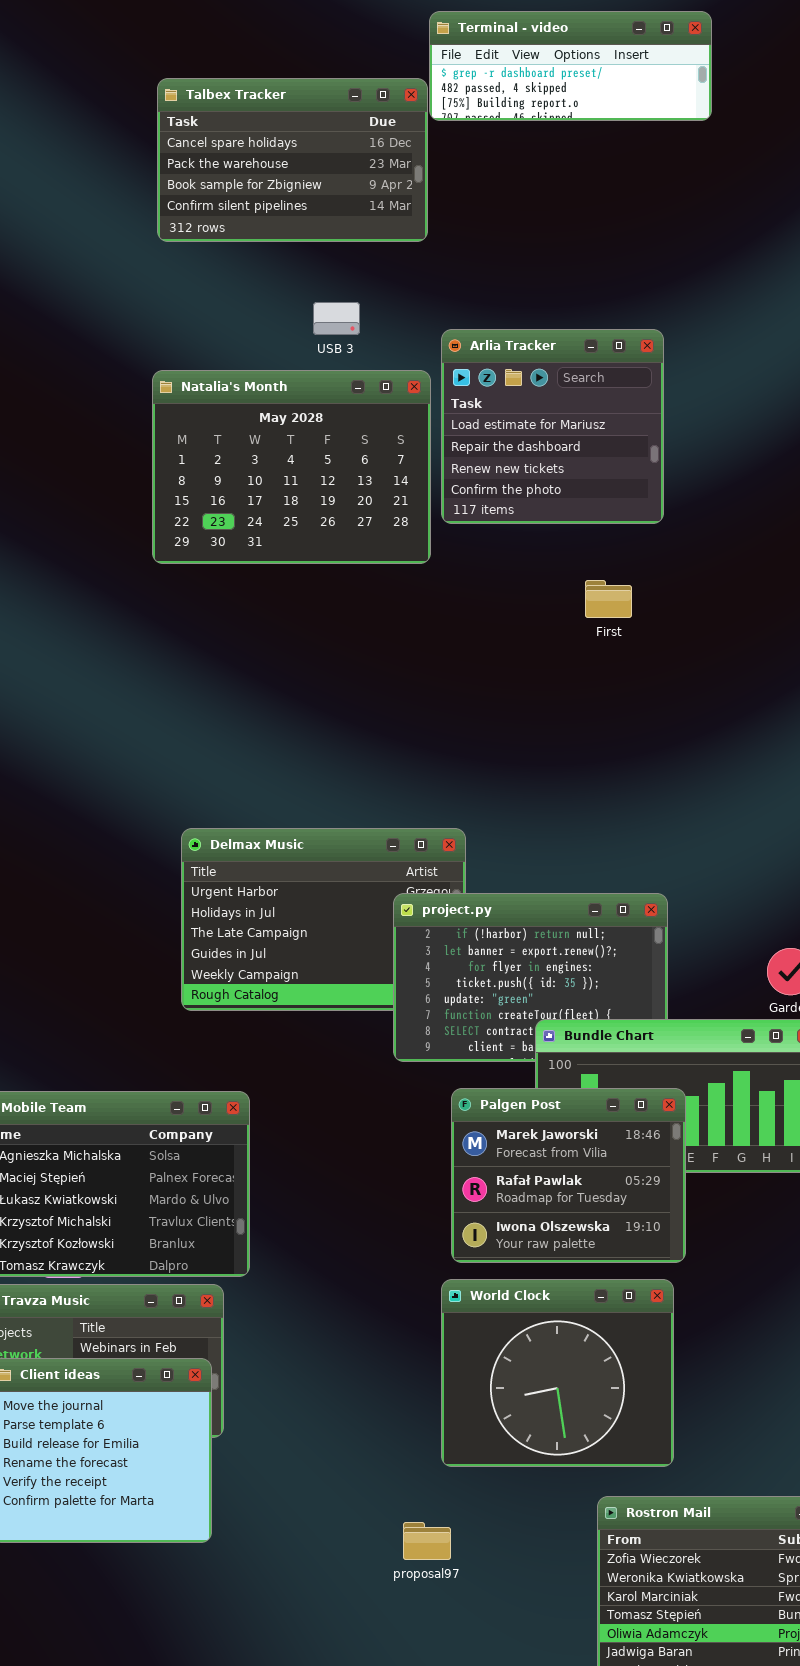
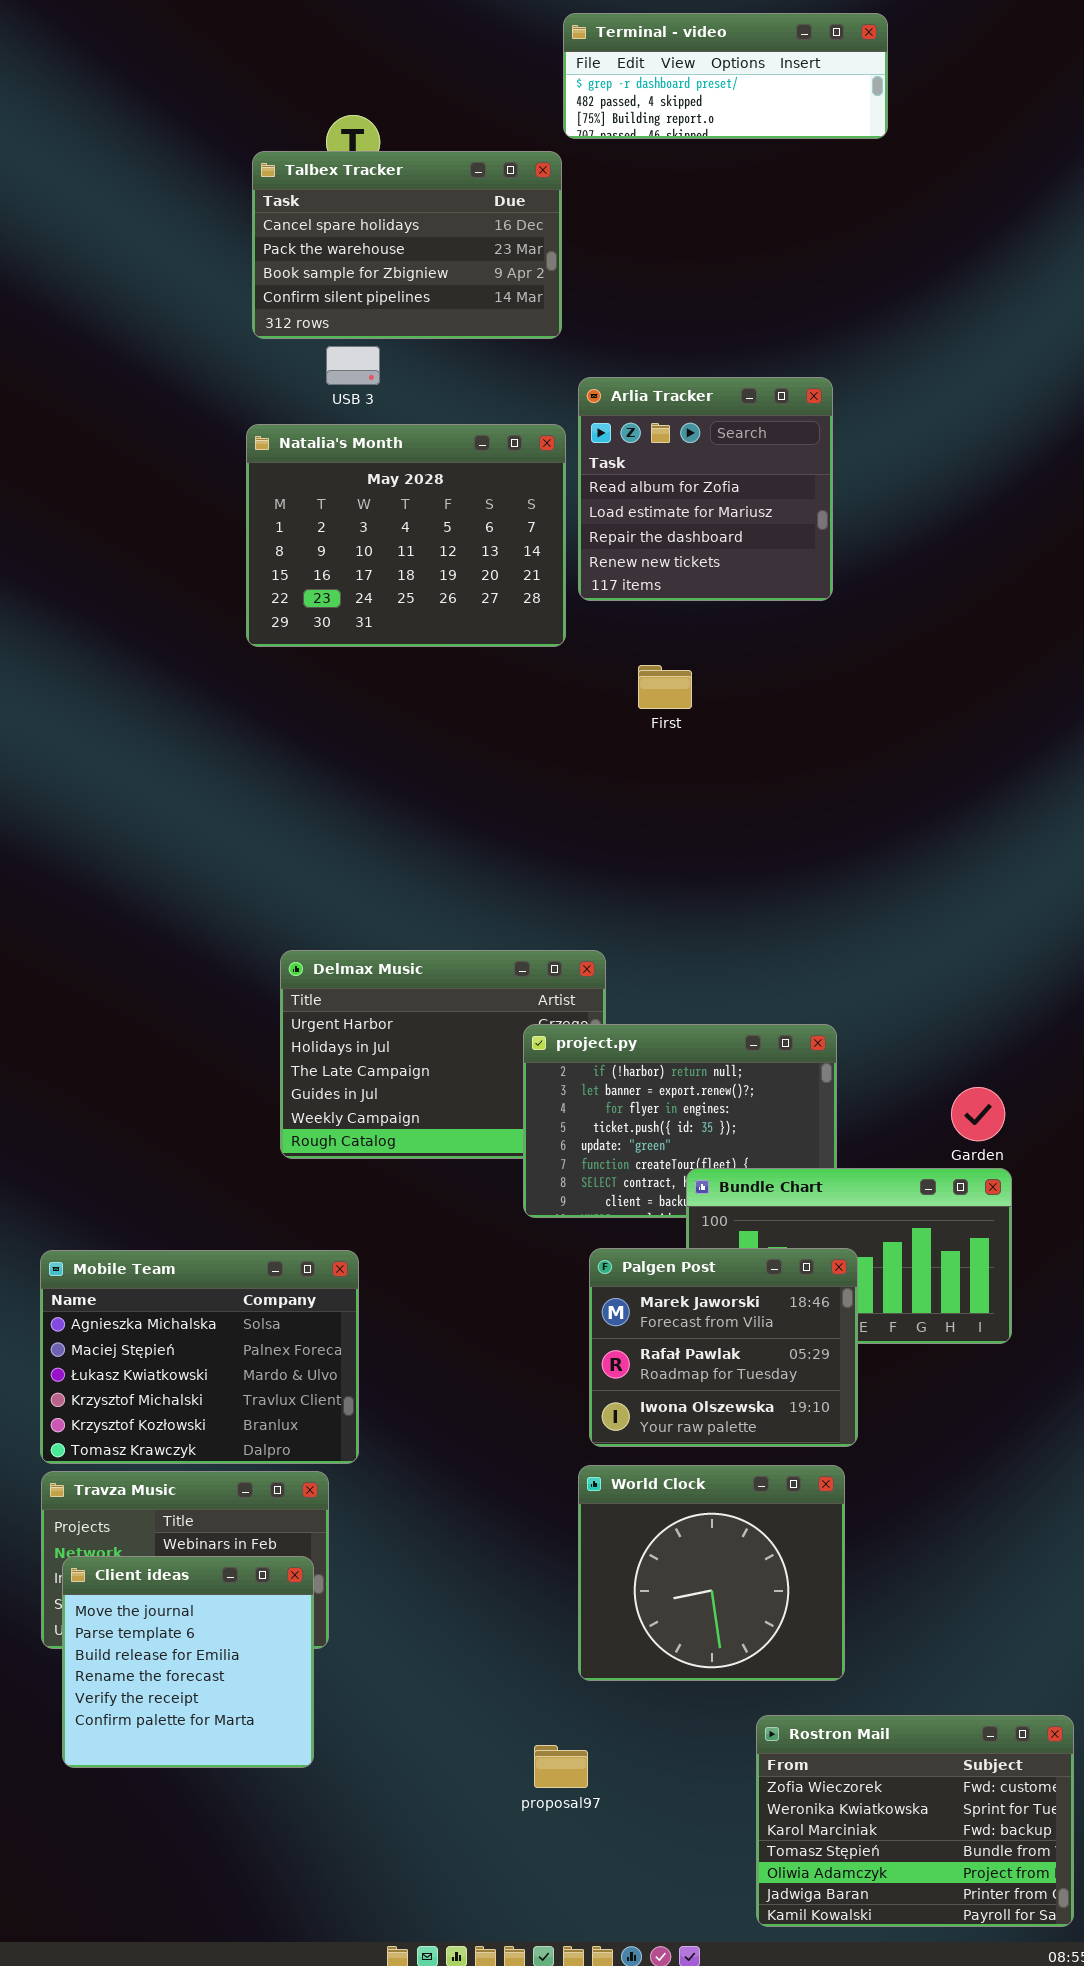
Talbex Tracker: [157,78,428,242] -> [252,151,562,339], moved
USB 3: [313,302,360,335] -> [326,346,380,385], moved
Arlia Tracker: [441,329,664,524] -> [578,377,833,601], scrolled up 1 row
First: [585,580,632,618] -> [638,665,692,709], moved

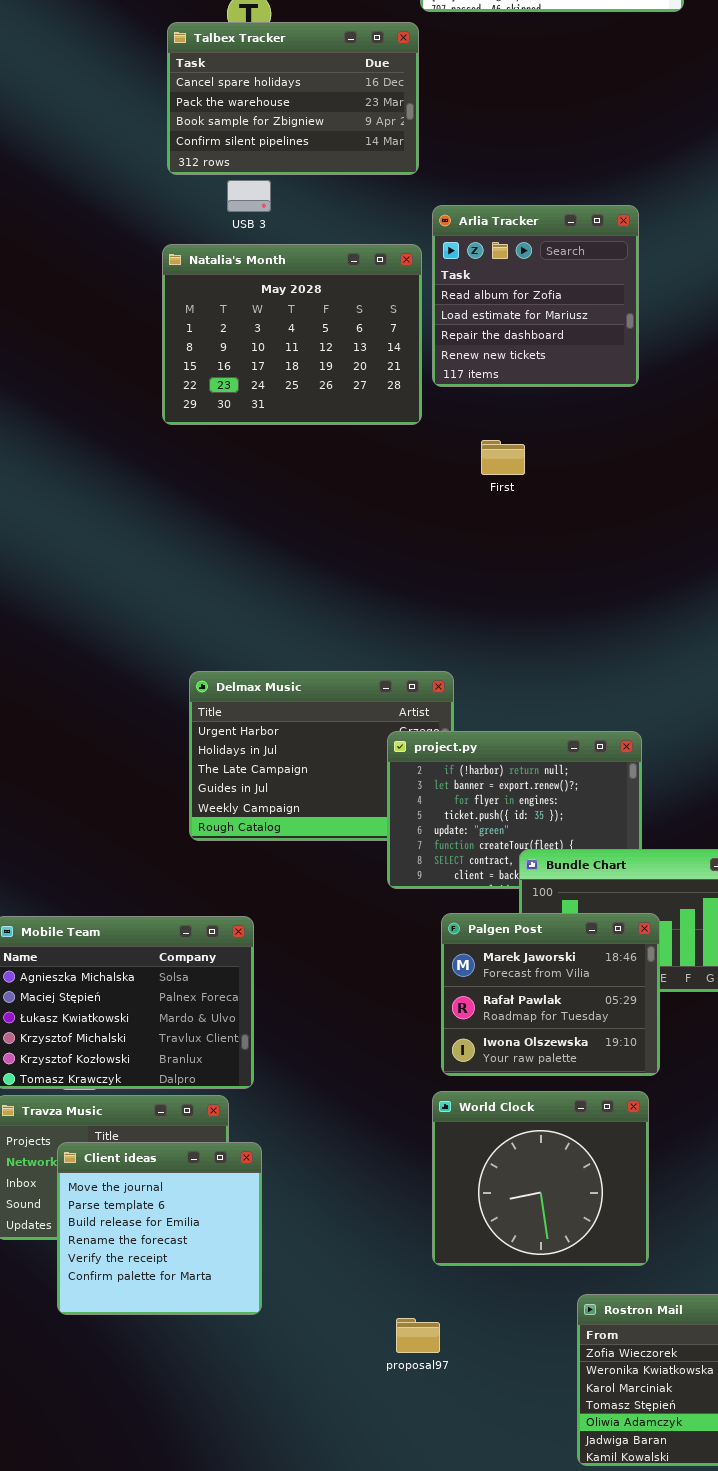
Client ideas: [62,1556,314,1768] -> [57,1142,262,1315], moved

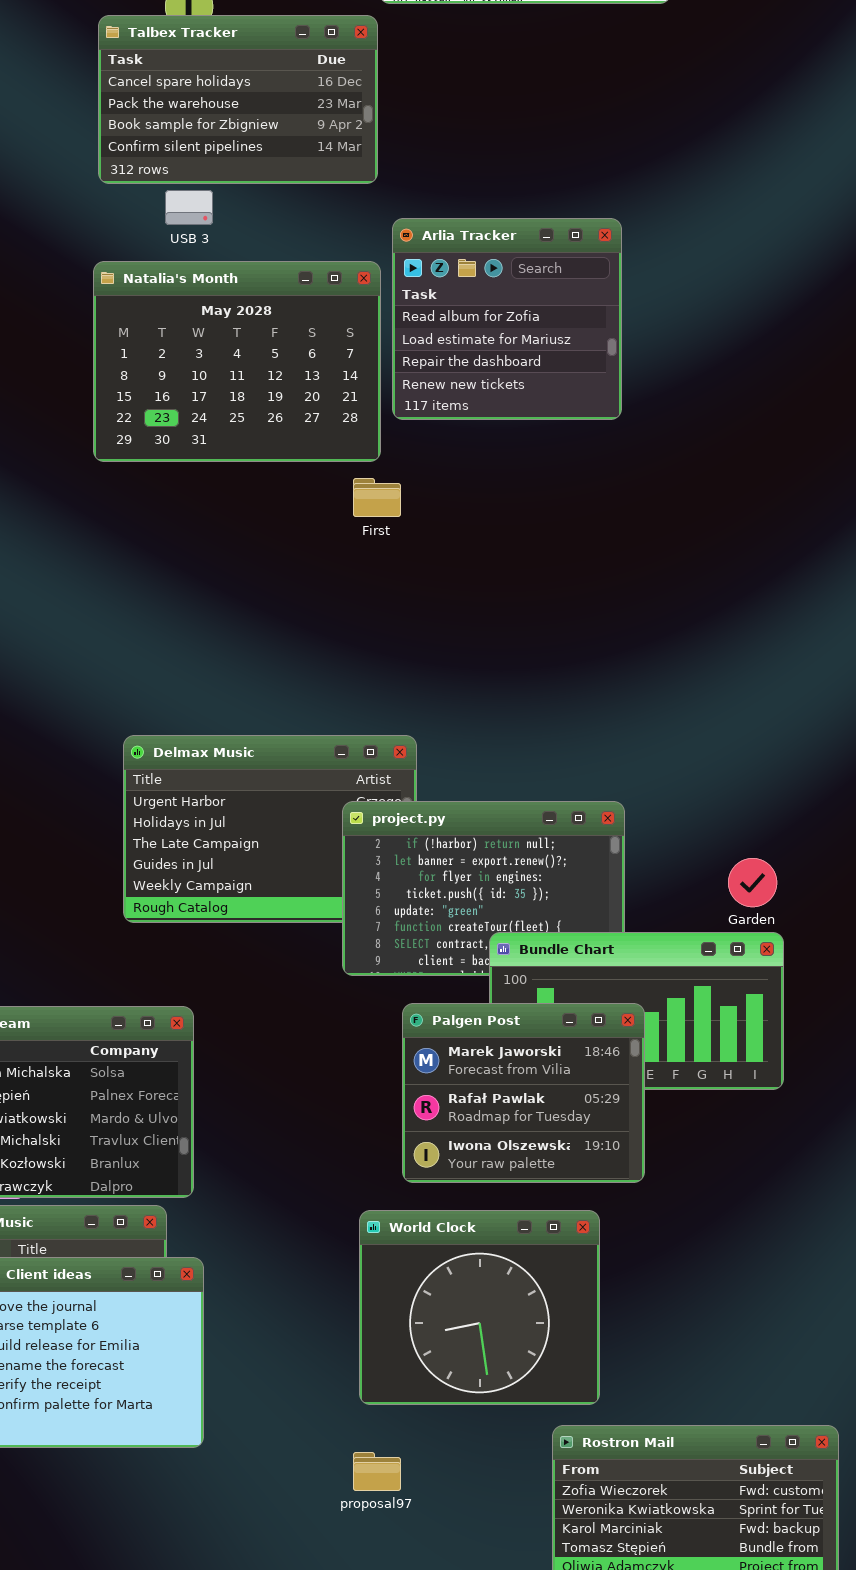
First: [481,440,525,475] -> [353,478,401,517], moved
World Clock: [432,1091,649,1266] -> [359,1210,600,1405], moved

